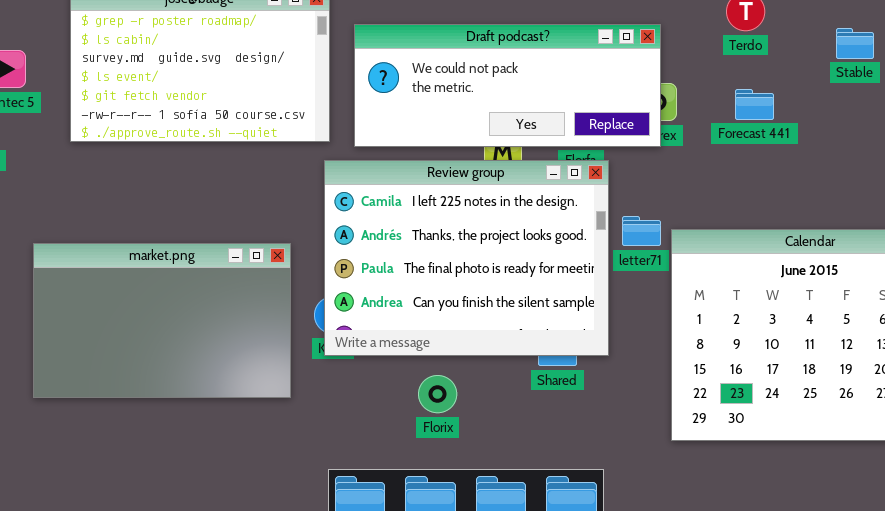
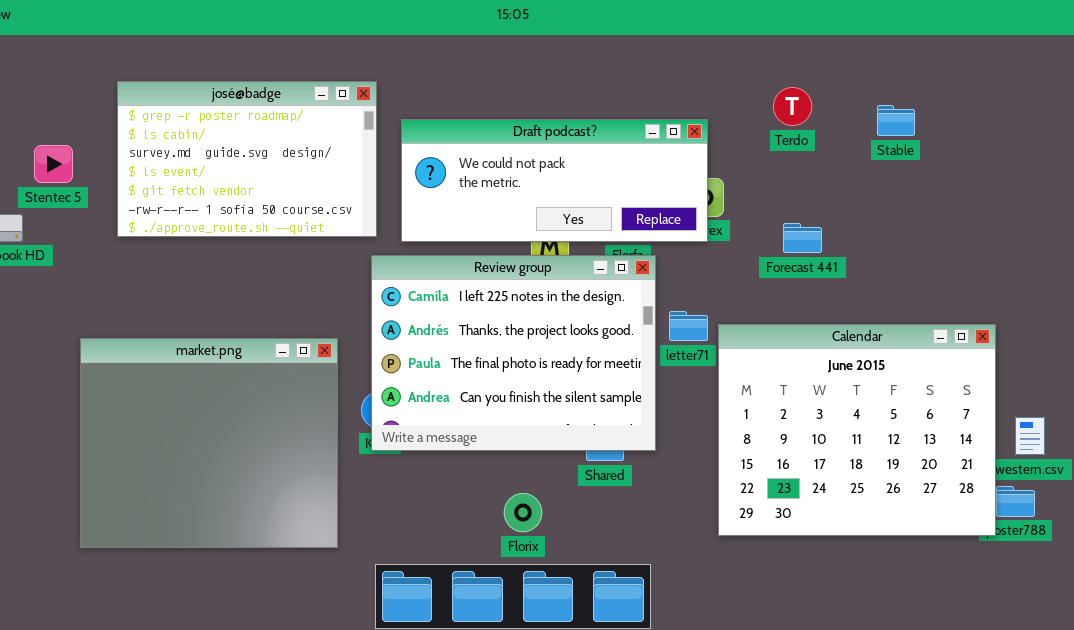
Stable: [836,28,874,59] -> [877,105,915,136], moved
Forecast 441: [735,89,774,120] -> [783,223,822,253], moved
market.png: [33,243,291,398] -> [80,338,338,548], resized
Florix: [418,375,457,413] -> [504,493,542,532], moved

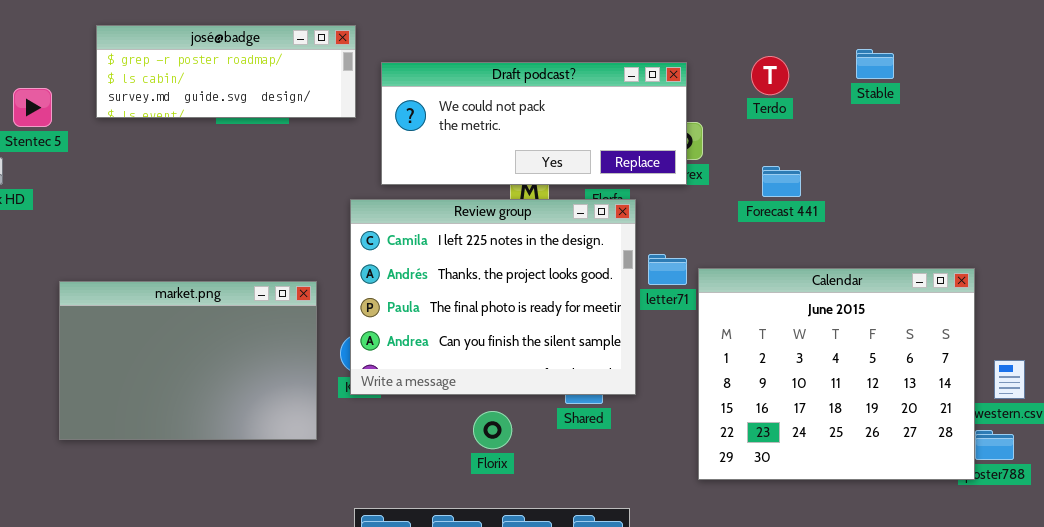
josé@badge: [117,81,377,237] -> [96,25,356,118], resized
Terdo: [773,87,812,126] -> [751,56,789,95], moved
market.png: [80,338,338,548] -> [59,281,317,440], resized
Florix: [504,493,542,532] -> [473,411,512,449], moved

